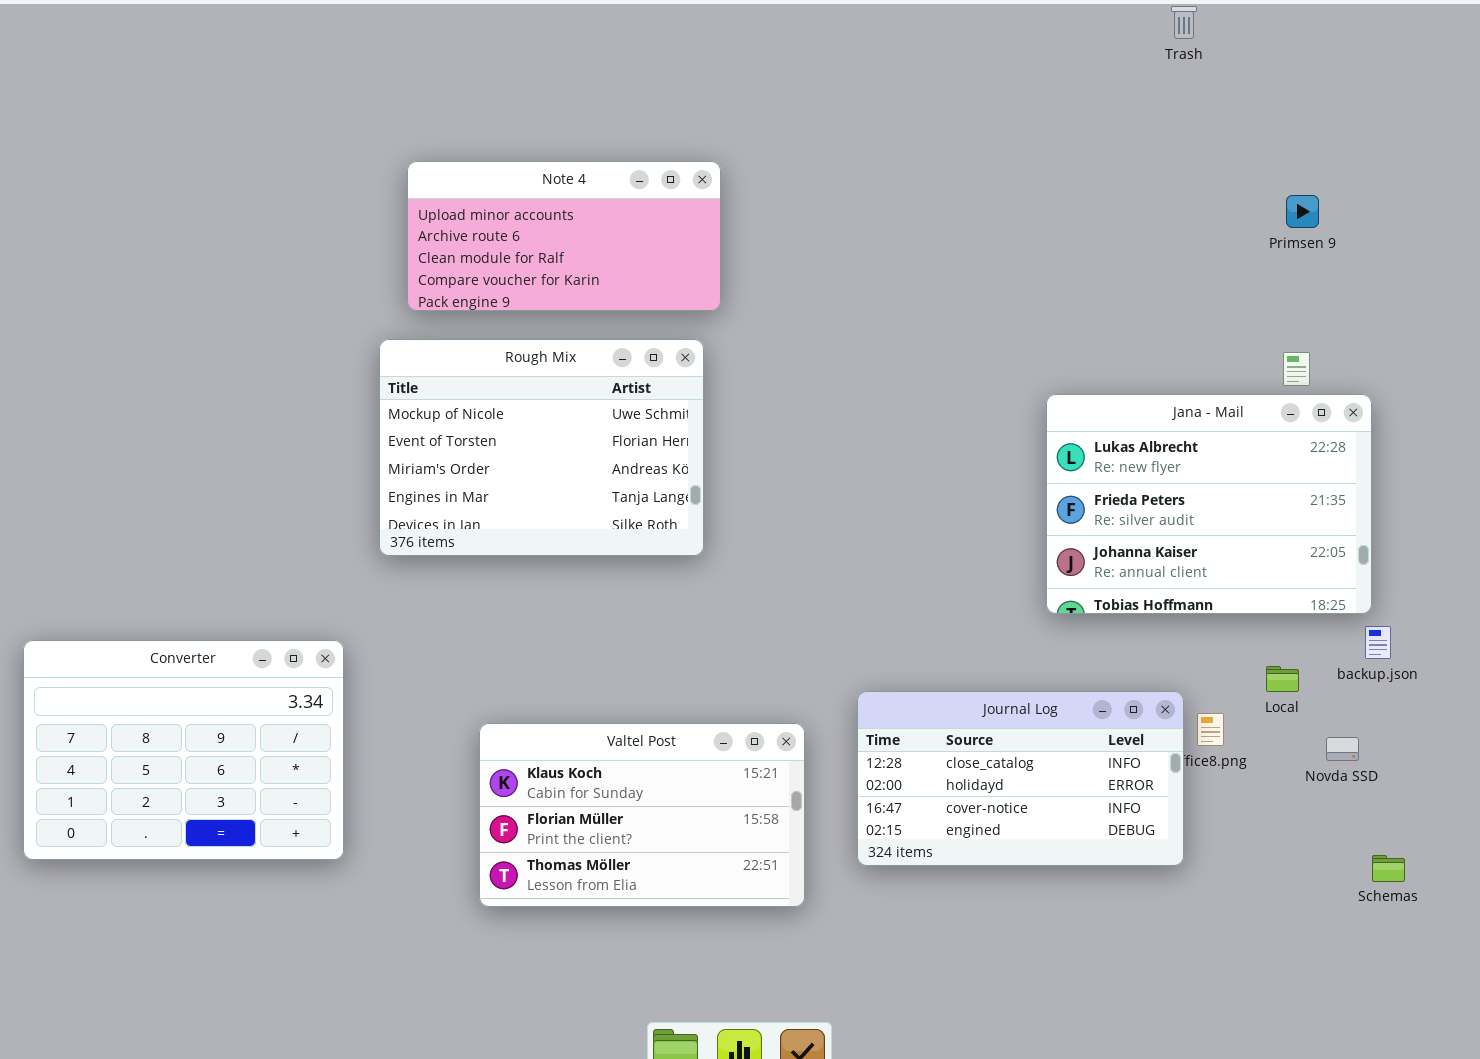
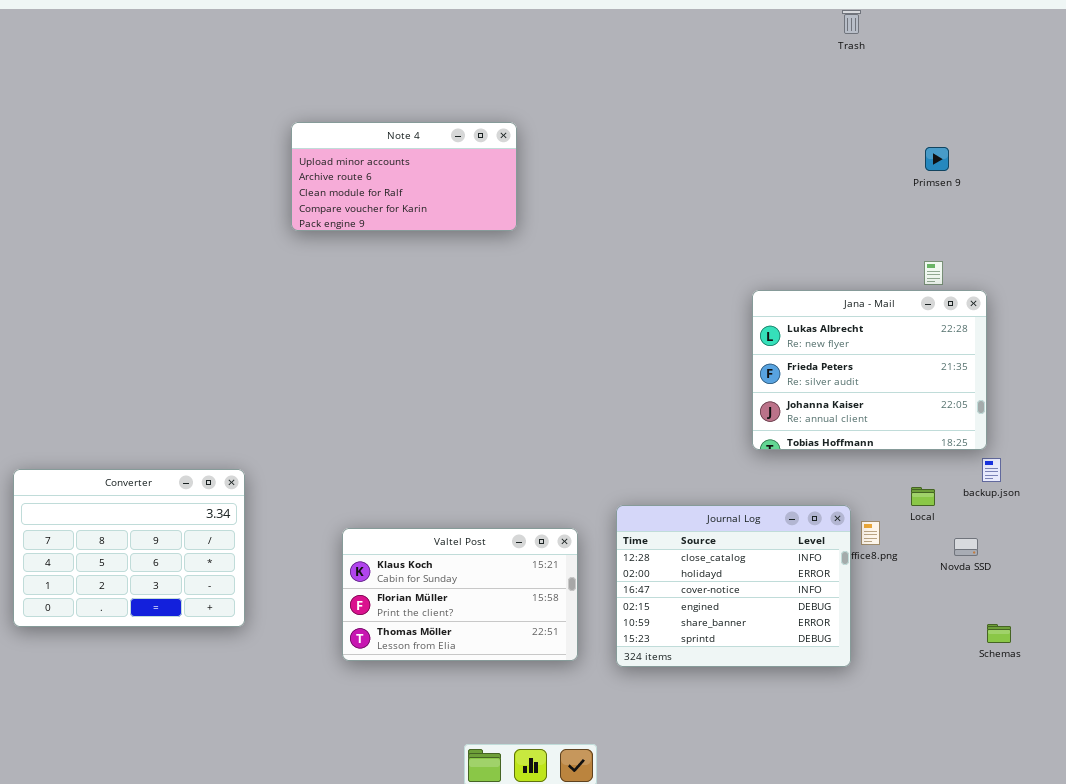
Rough Mix: [379,339,704,556] -> none, closed
Journal Log: [857,691,1184,866] -> [616,505,851,667], resized

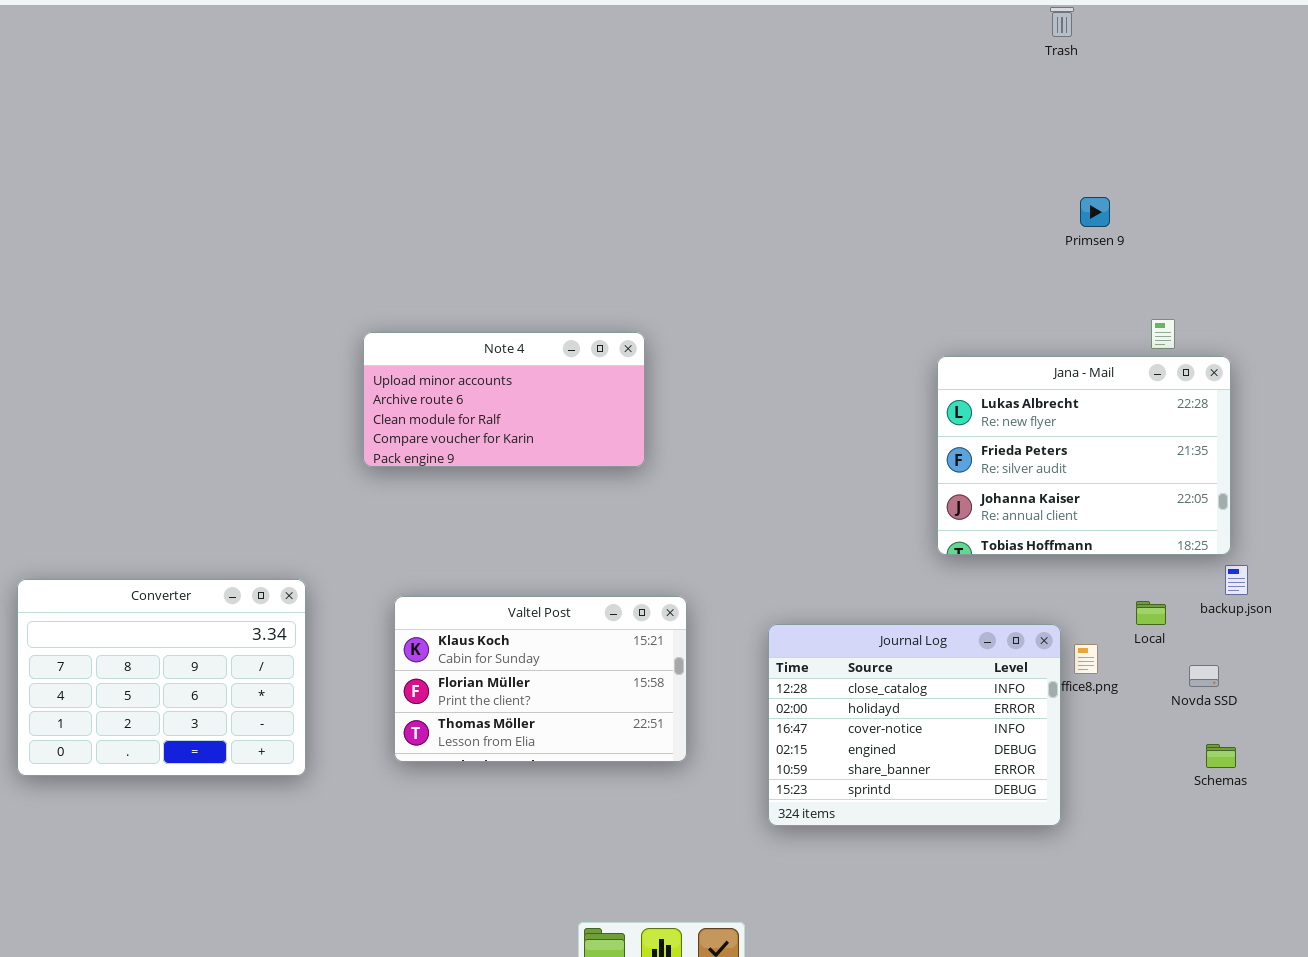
Note 4: [291,122,517,231] -> [363,332,645,467], moved
Primsen 9: [925,147,949,171] -> [1080,197,1110,227], moved
Valtel Post: [342,528,578,661] -> [394,596,687,762], moved
Schemas: [987,624,1011,643] -> [1206,744,1236,768], moved

